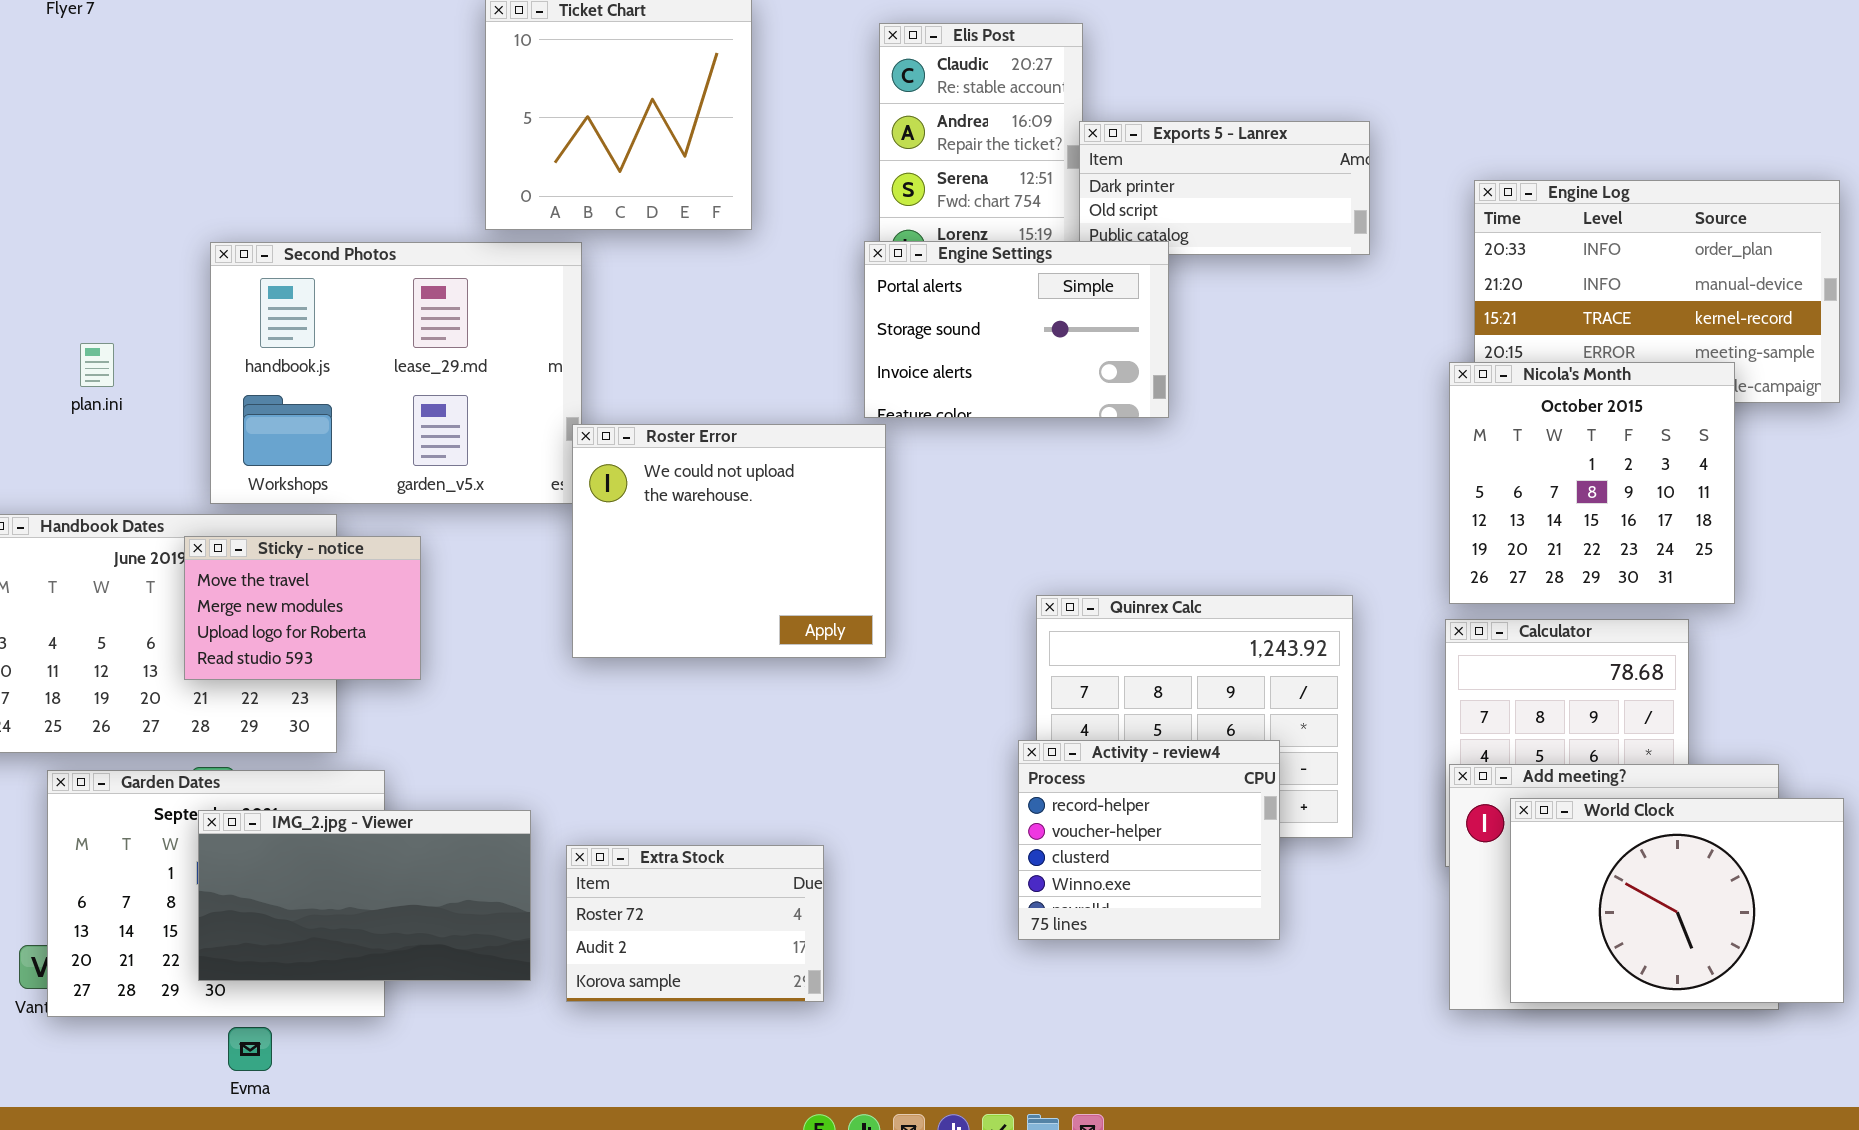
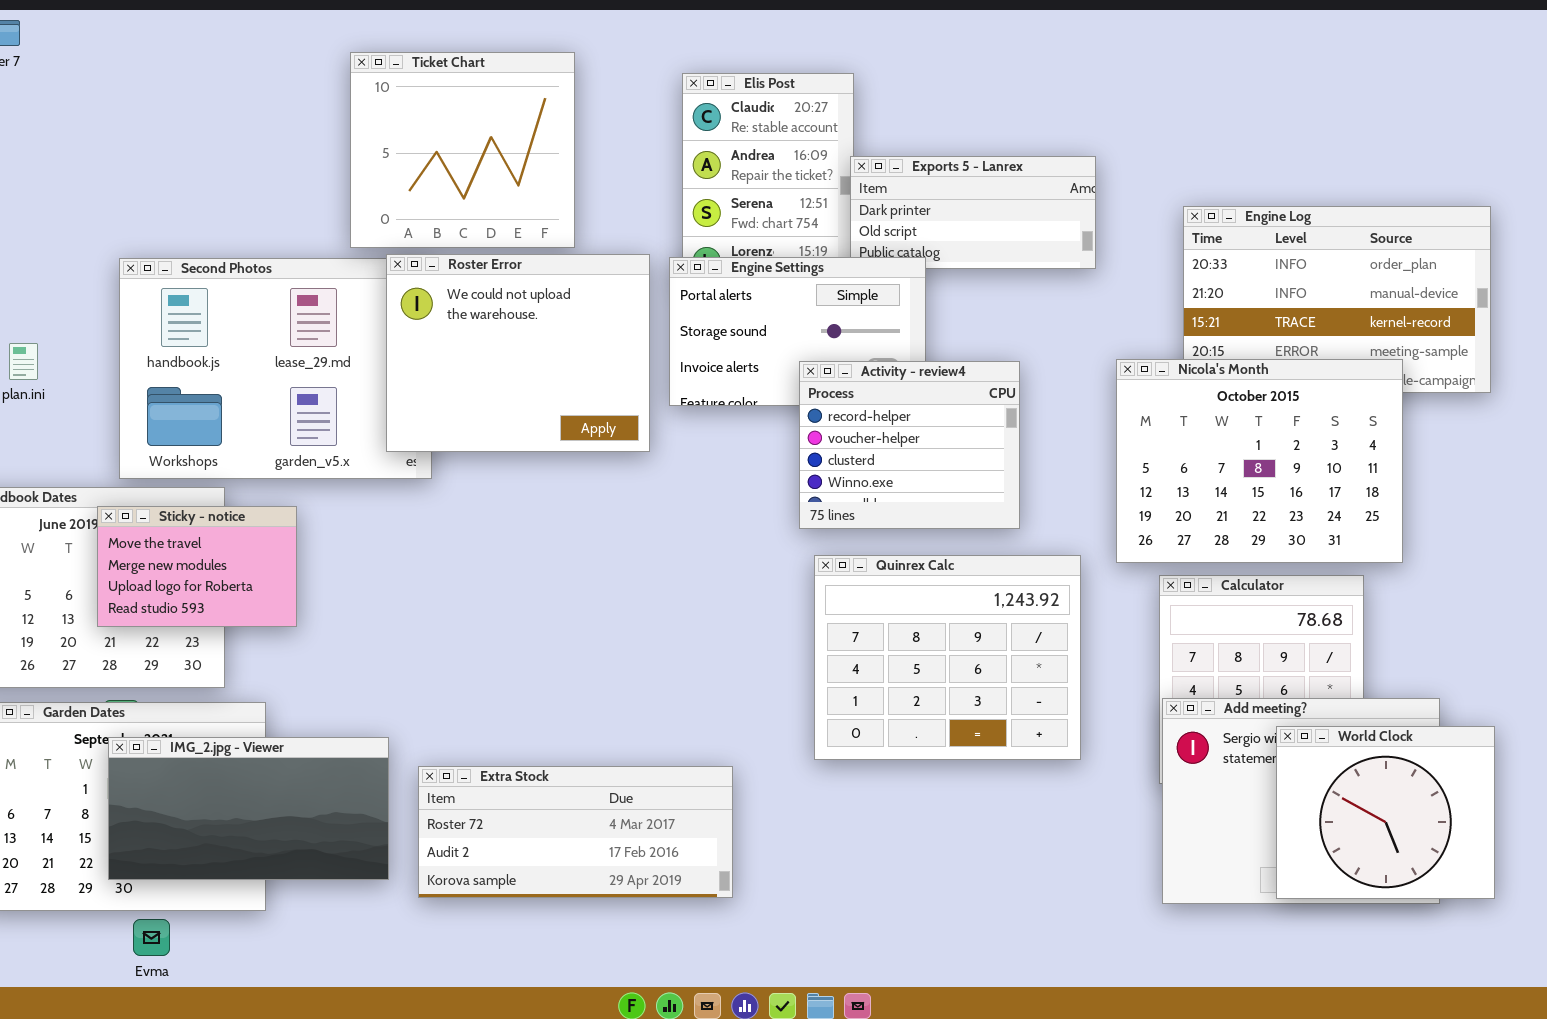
Nicola's Month: [1449,362,1735,604] -> [1116,359,1403,563], resized
Roster Error: [572,424,886,658] -> [386,254,650,452], moved
Activity - review4: [1018,740,1280,940] -> [799,361,1020,529], moved
World Clock: [1510,798,1844,1003] -> [1276,726,1495,899], resized
Extra Stock: [566,845,824,1002] -> [418,766,733,898], resized

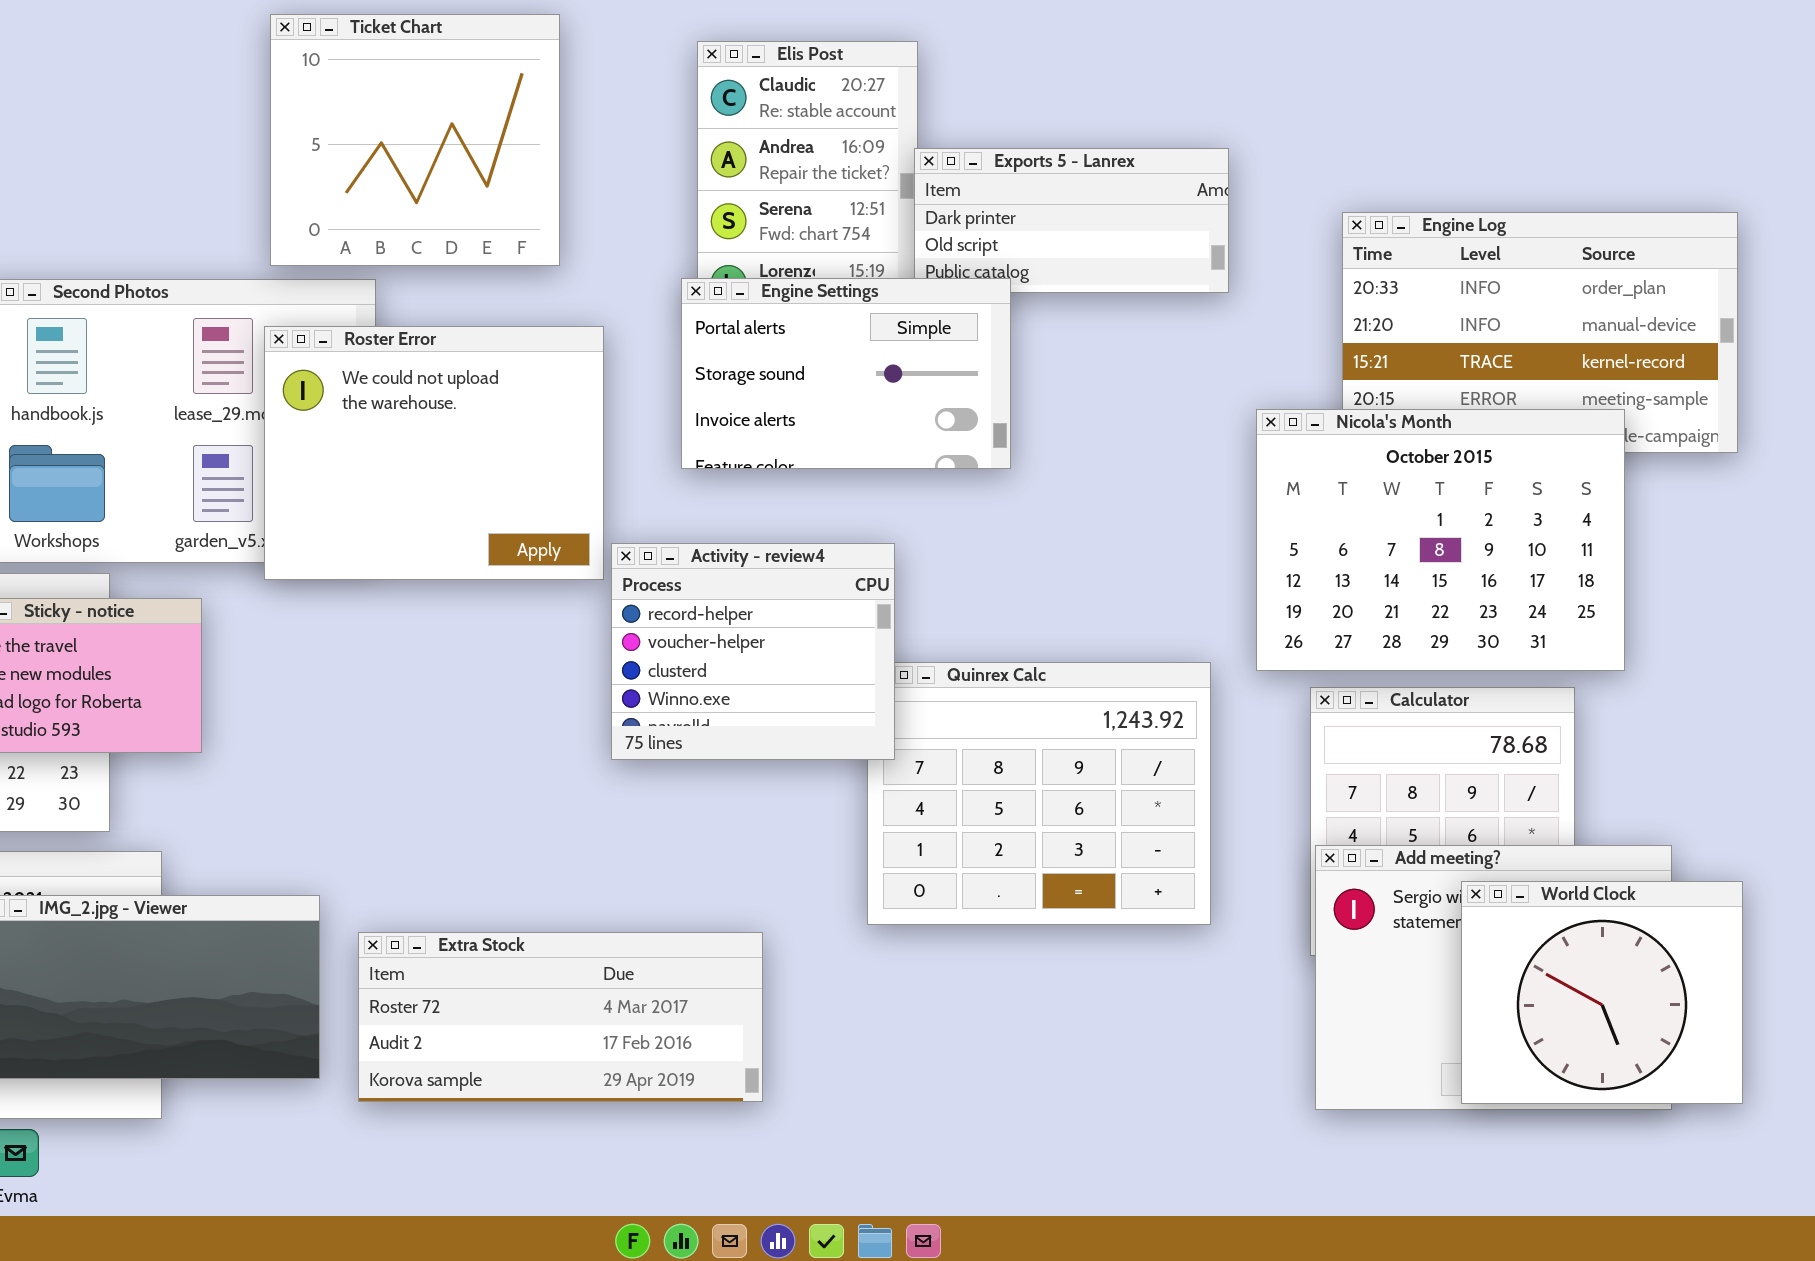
Roster Error: [386,254,650,452] -> [264,326,604,580], moved
Activity - review4: [799,361,1020,529] -> [611,543,895,760], moved

